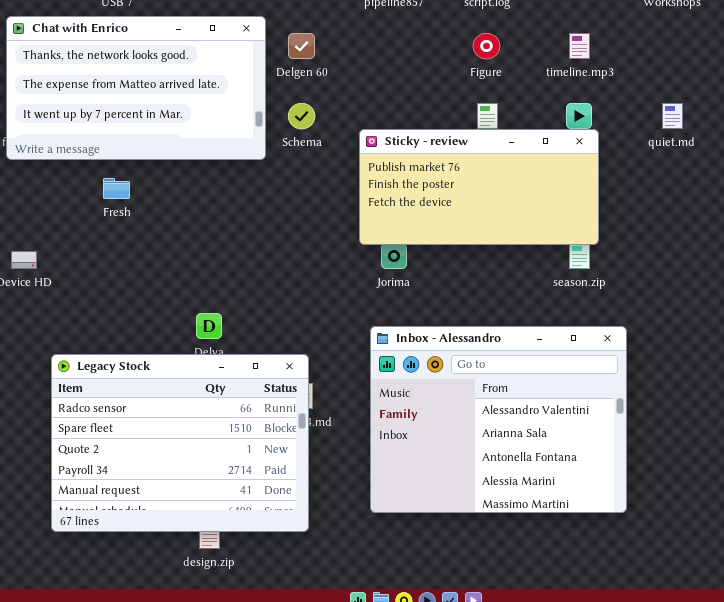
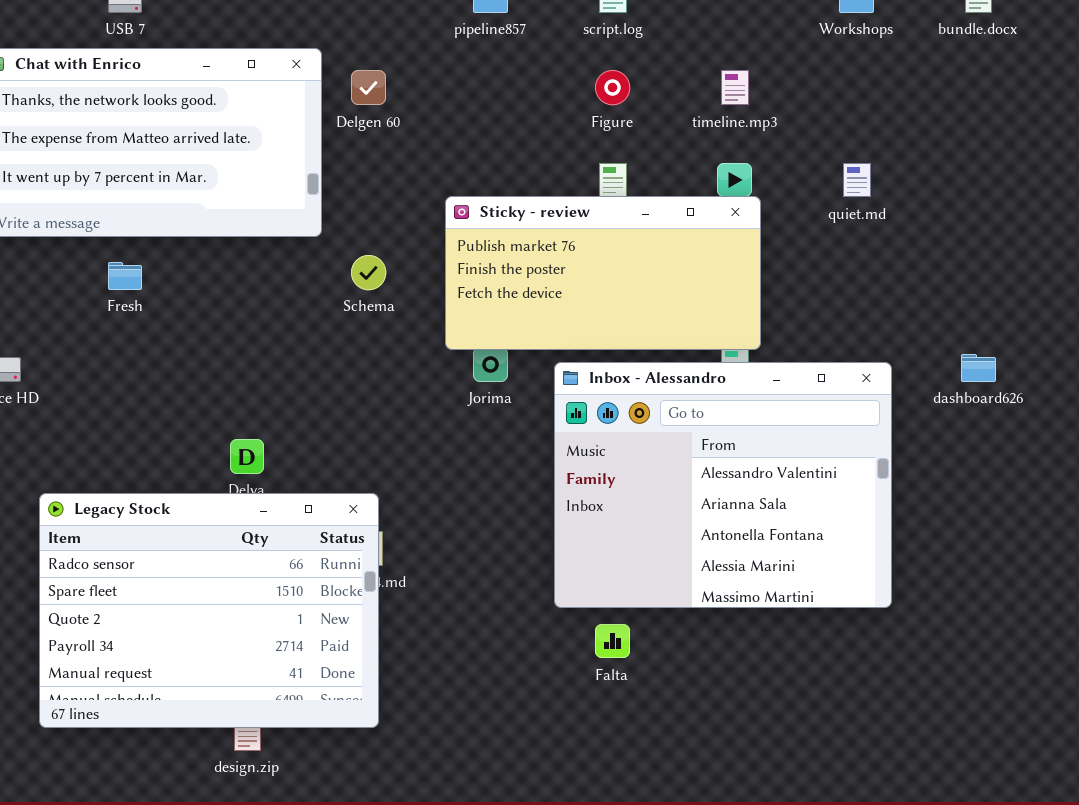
Schema: [288,103,315,129] -> [351,255,386,290], moved
Inbox - Alessandro: [370,326,627,513] -> [554,362,892,608], moved

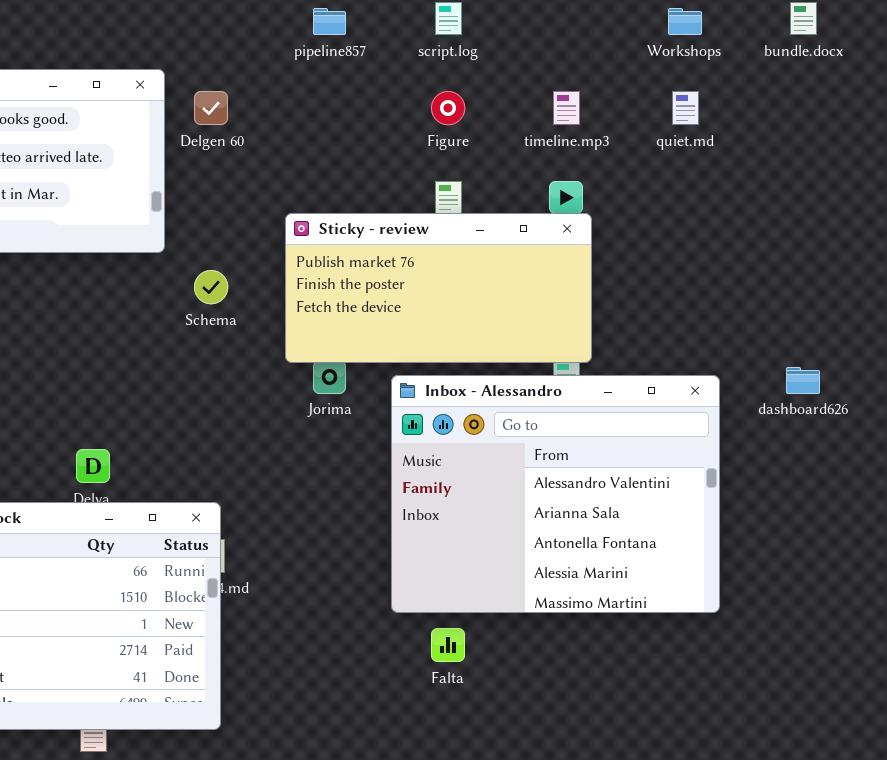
quiet.md: [843,163,871,197] -> [672,91,699,125], moved

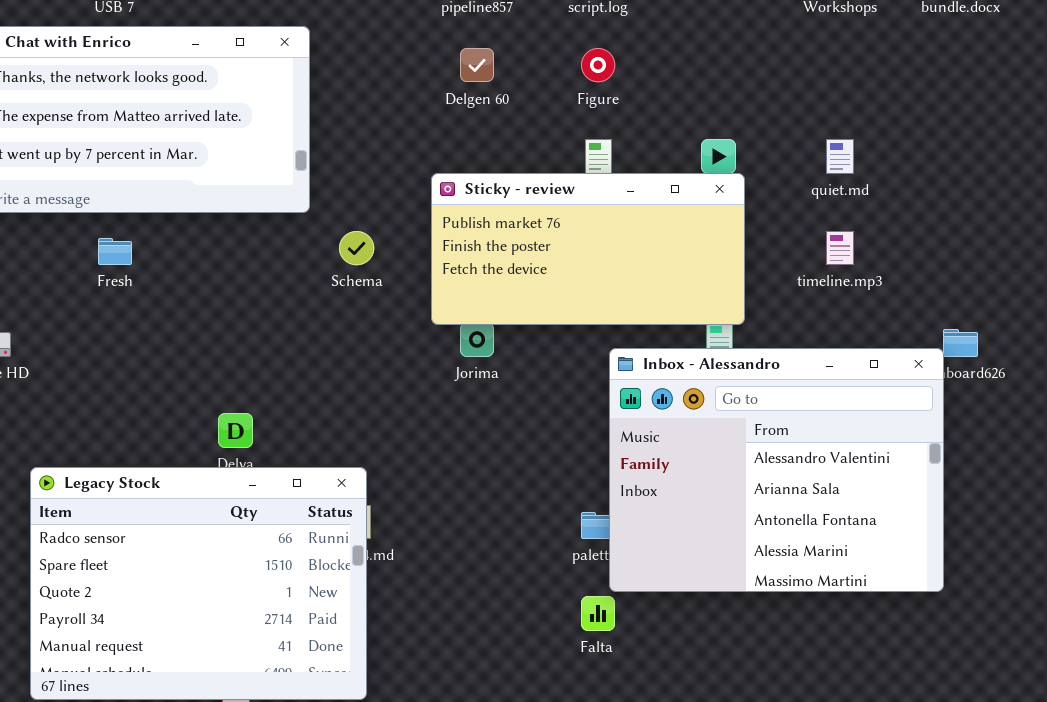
Delgen 60: [194,91,228,125] -> [460,48,494,82], moved
timeline.mp3: [553,91,580,125] -> [826,231,854,265], moved
quiet.md: [672,91,699,125] -> [826,139,854,174], moved
Inbox - Alessandro: [391,375,720,613] -> [609,348,944,592], moved

